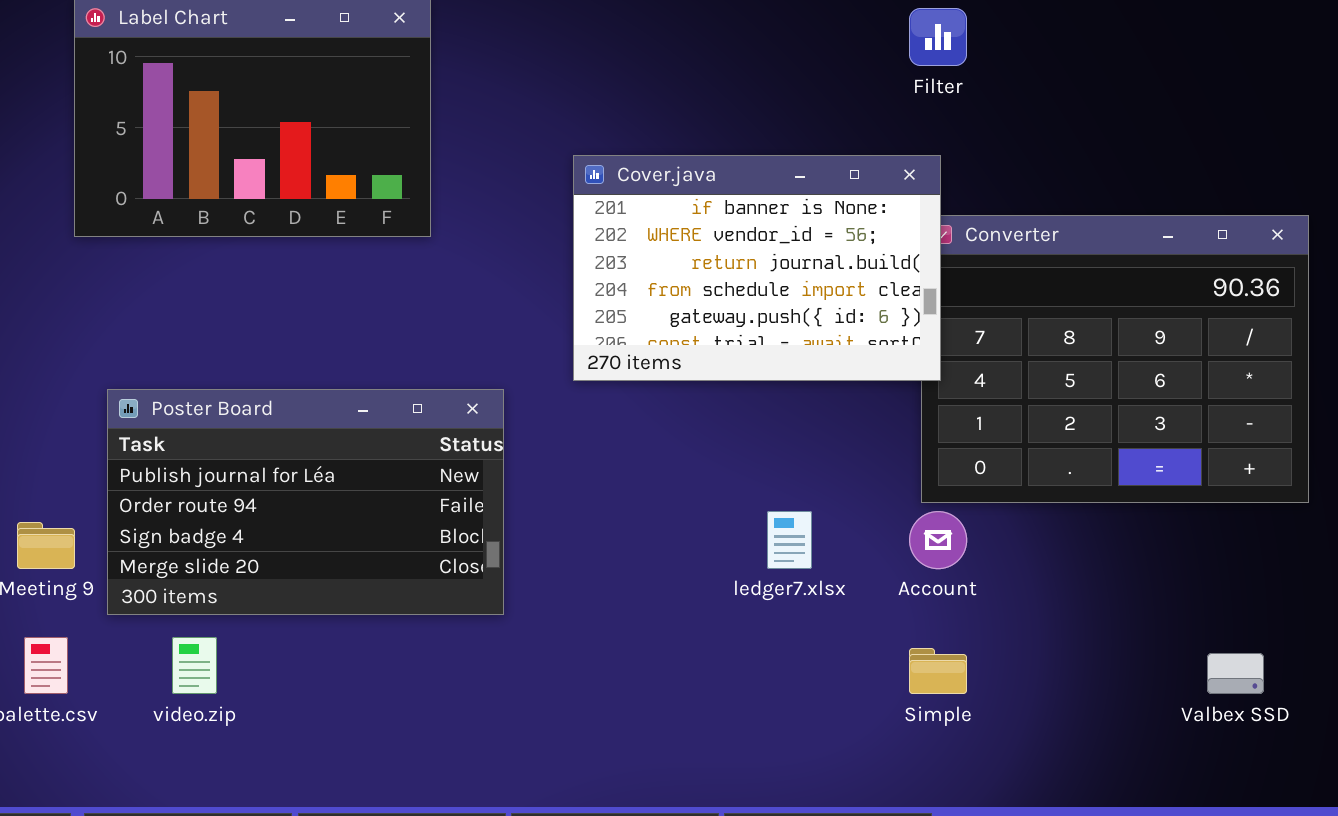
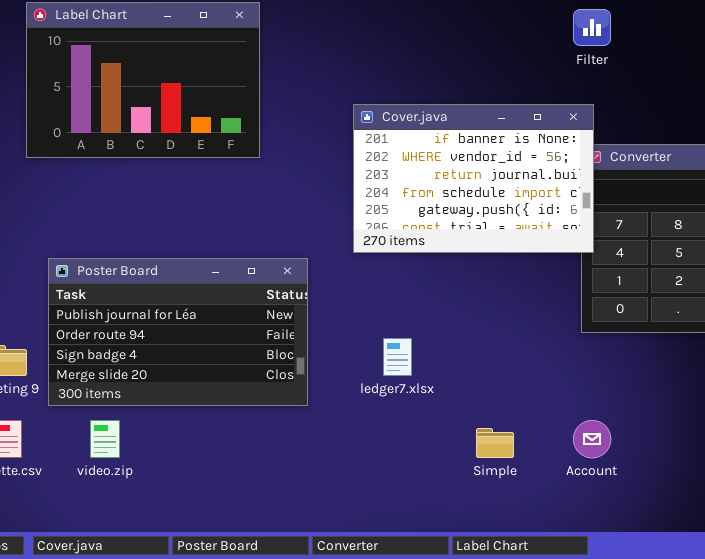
ledger7.xlsx: [767,511,812,569] -> [383,338,412,376], moved
Account: [909,511,967,569] -> [573,420,611,458], moved
Simple: [909,648,967,694] -> [476,428,514,458], moved

